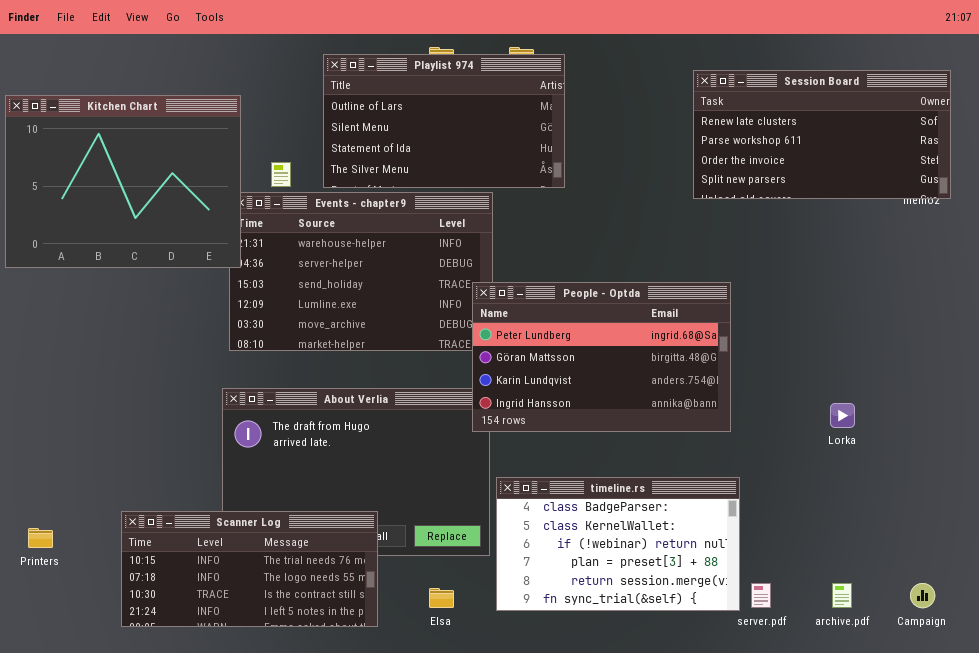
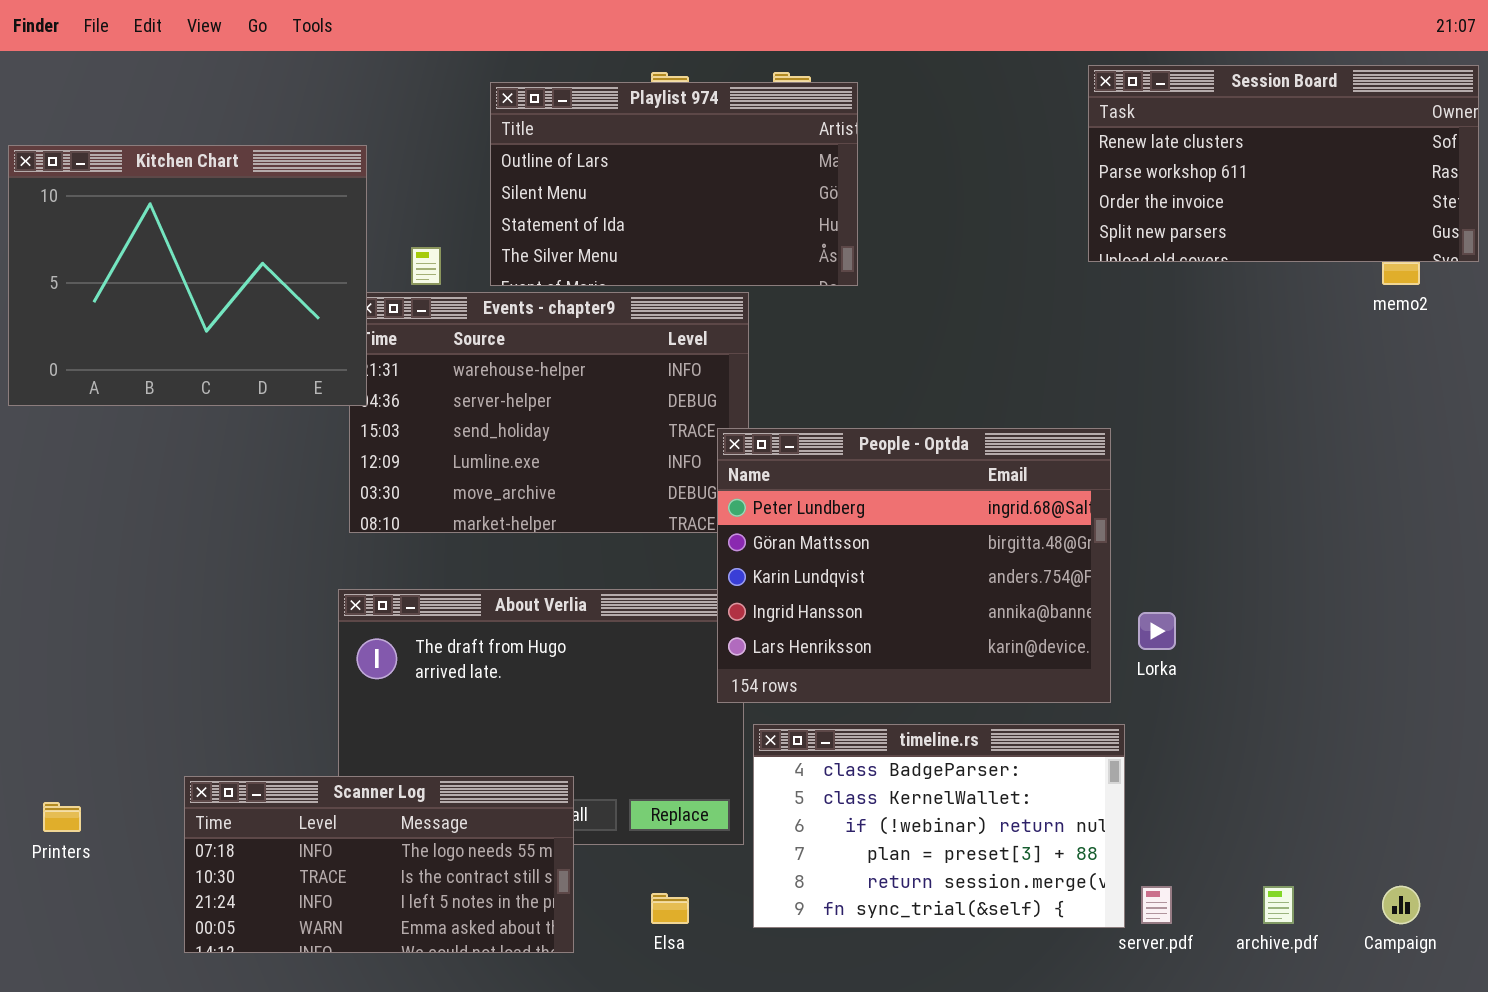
Session Board: [693,70,951,199] -> [1088,65,1479,262], moved
People - Optda: [472,282,731,432] -> [717,428,1111,703], resized
Lorka: [830,403,855,428] -> [1138,612,1176,650], moved
Scanner Log: [121,511,378,627] -> [184,776,574,953], scrolled down 1 row

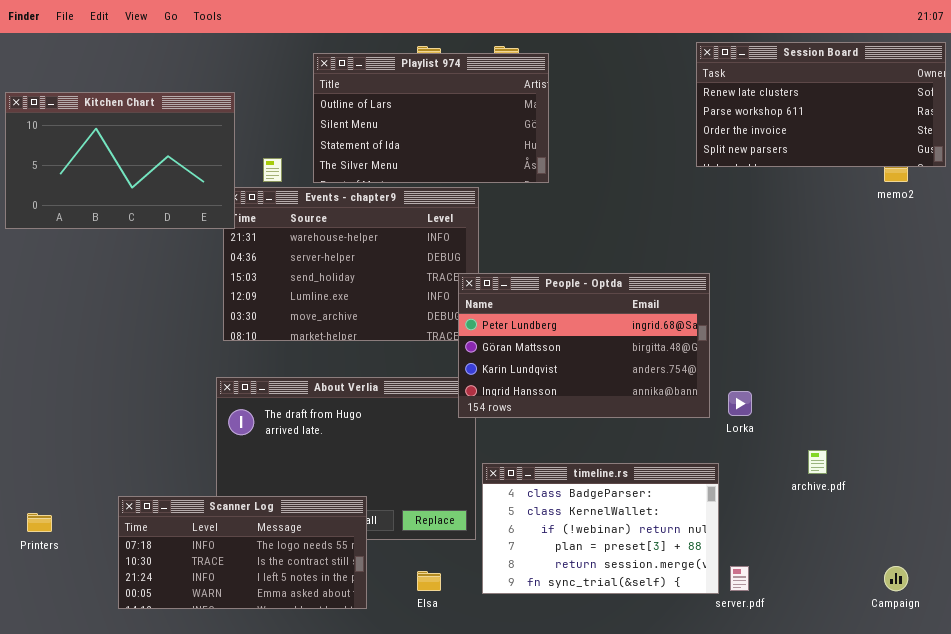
Kitchen Chart: [8,145,367,406] -> [5,92,235,229], resized
People - Optda: [717,428,1111,703] -> [458,273,710,418], resized
archive.pdf: [1263,886,1294,924] -> [808,450,827,474], moved

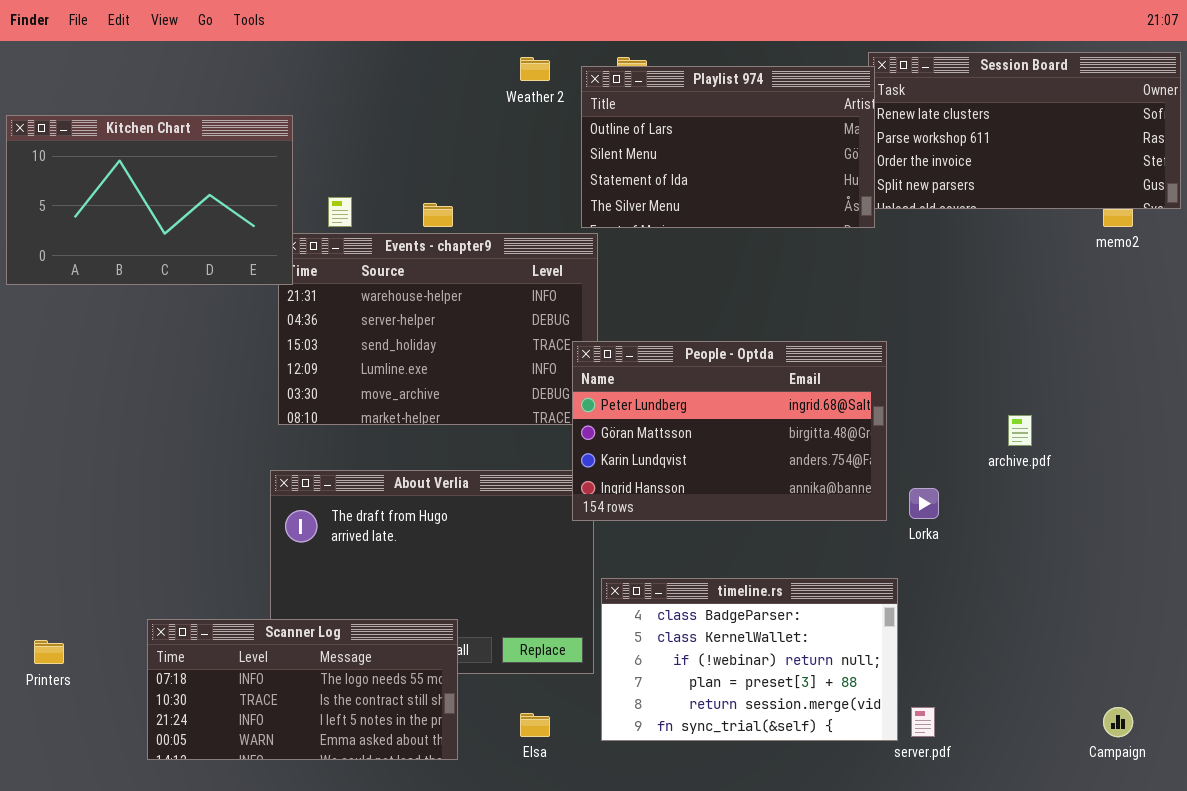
Playlist 974: [313,53,549,183] -> [581,66,875,228], moved
archive.pdf: [808,450,827,474] -> [1008,415,1032,446], moved

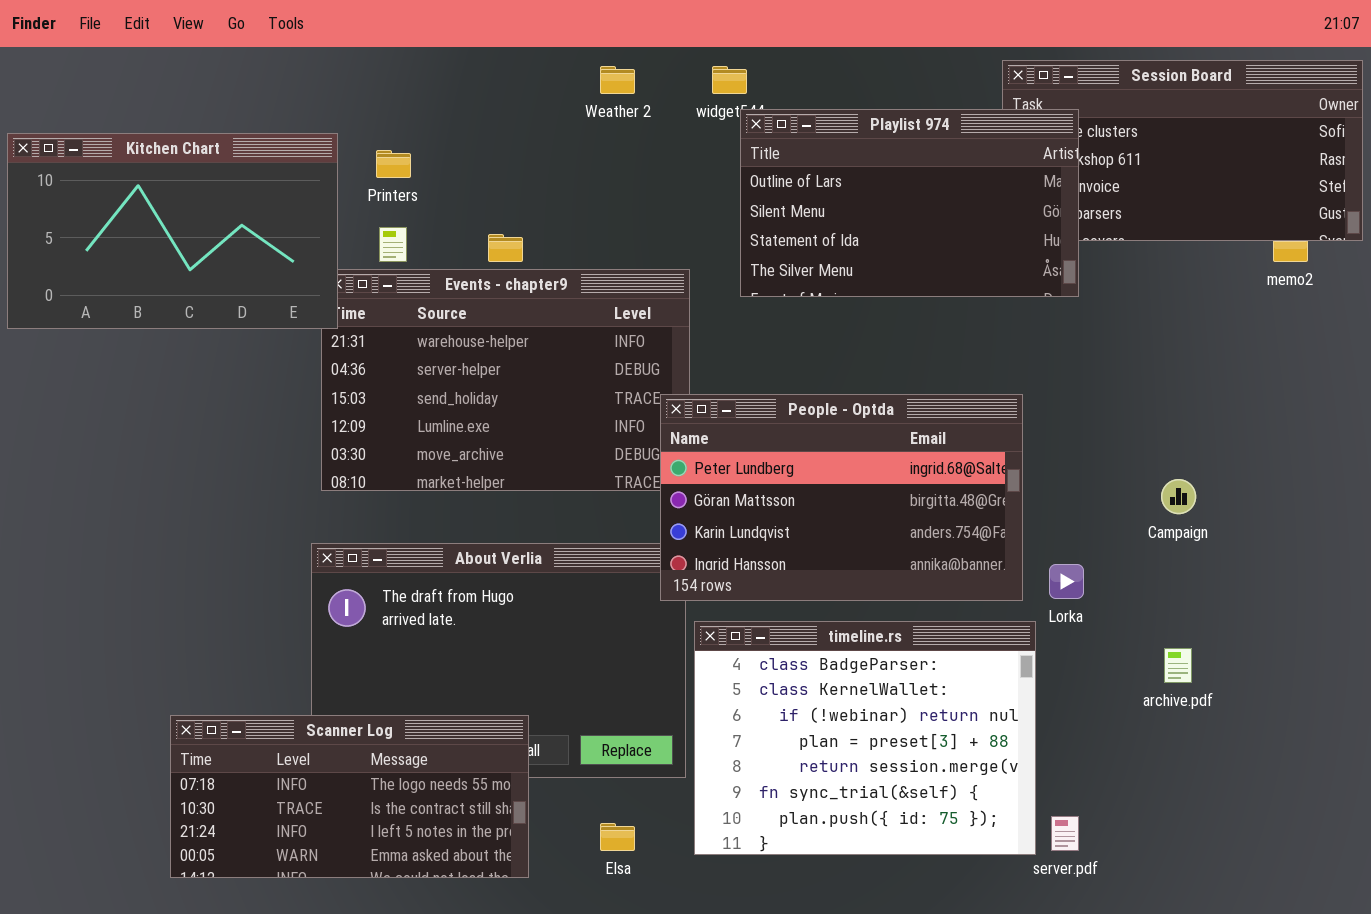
Playlist 974: [581,66,875,228] -> [740,109,1079,297], moved
archive.pdf: [1008,415,1032,446] -> [1164,648,1192,683], moved
timeline.rs: [601,578,898,741] -> [694,621,1036,855], resized
Printers: [34,640,64,664] -> [376,150,411,178], moved
Campaign: [1103,707,1133,737] -> [1161,479,1196,514], moved

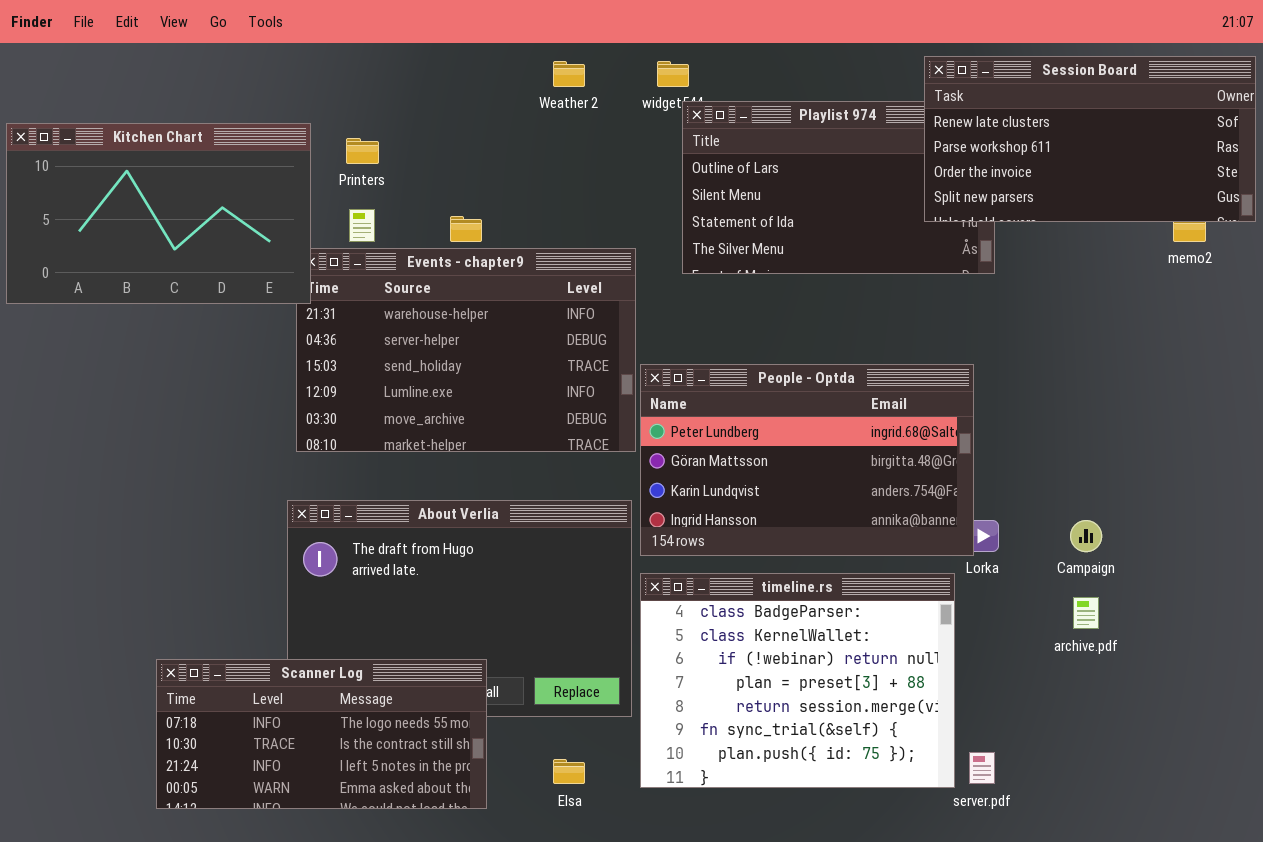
Session Board: [1002,60,1363,241] -> [924,56,1256,222], raised
People - Optda: [660,394,1023,601] -> [640,364,974,556], moved
Campaign: [1161,479,1196,514] -> [1070,520,1102,552], moved

